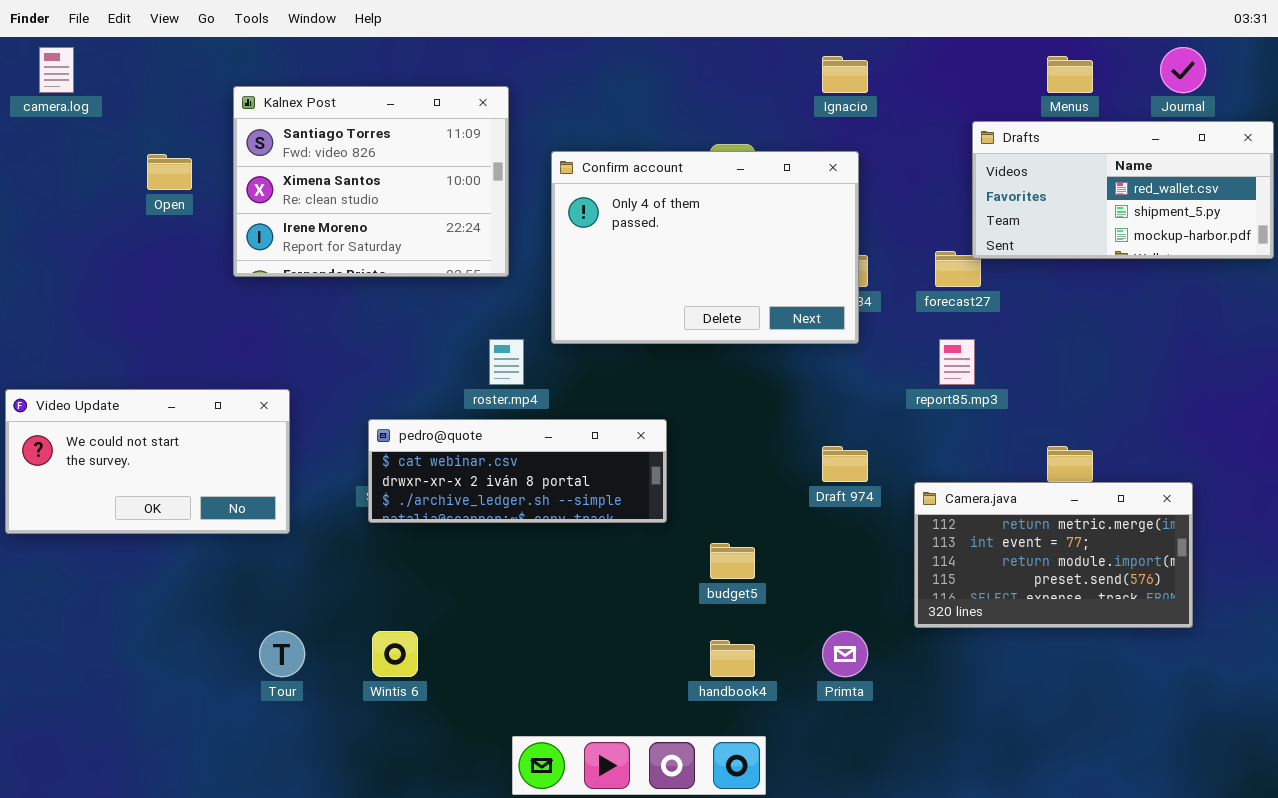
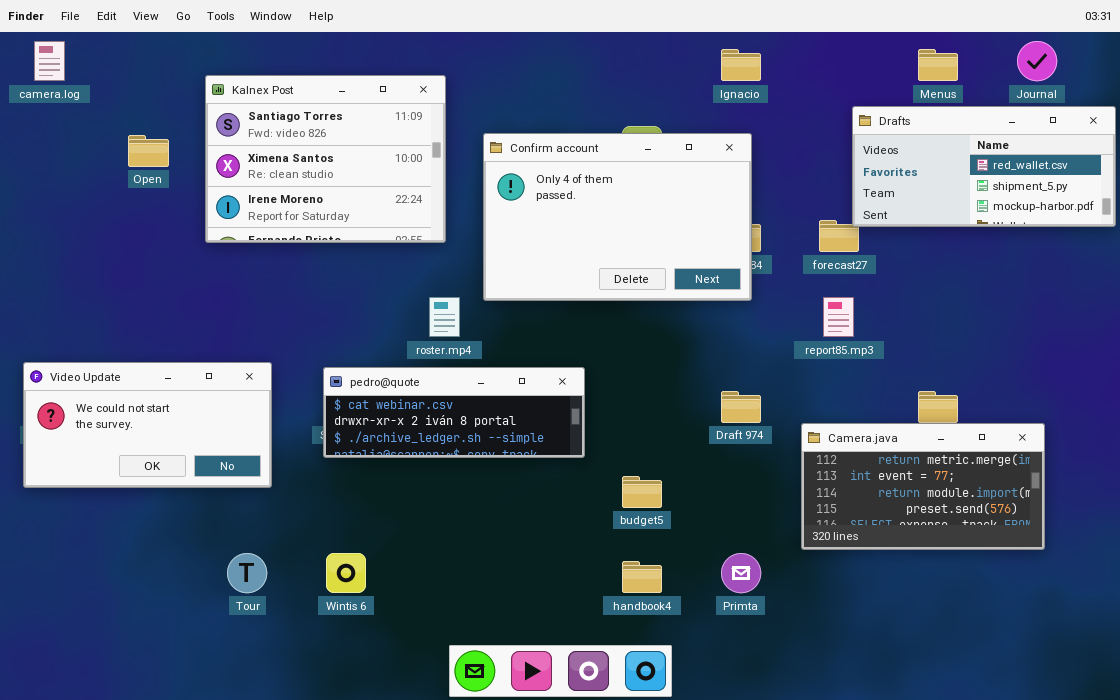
Video Update: [5,389,290,534] -> [23,362,272,488], moved

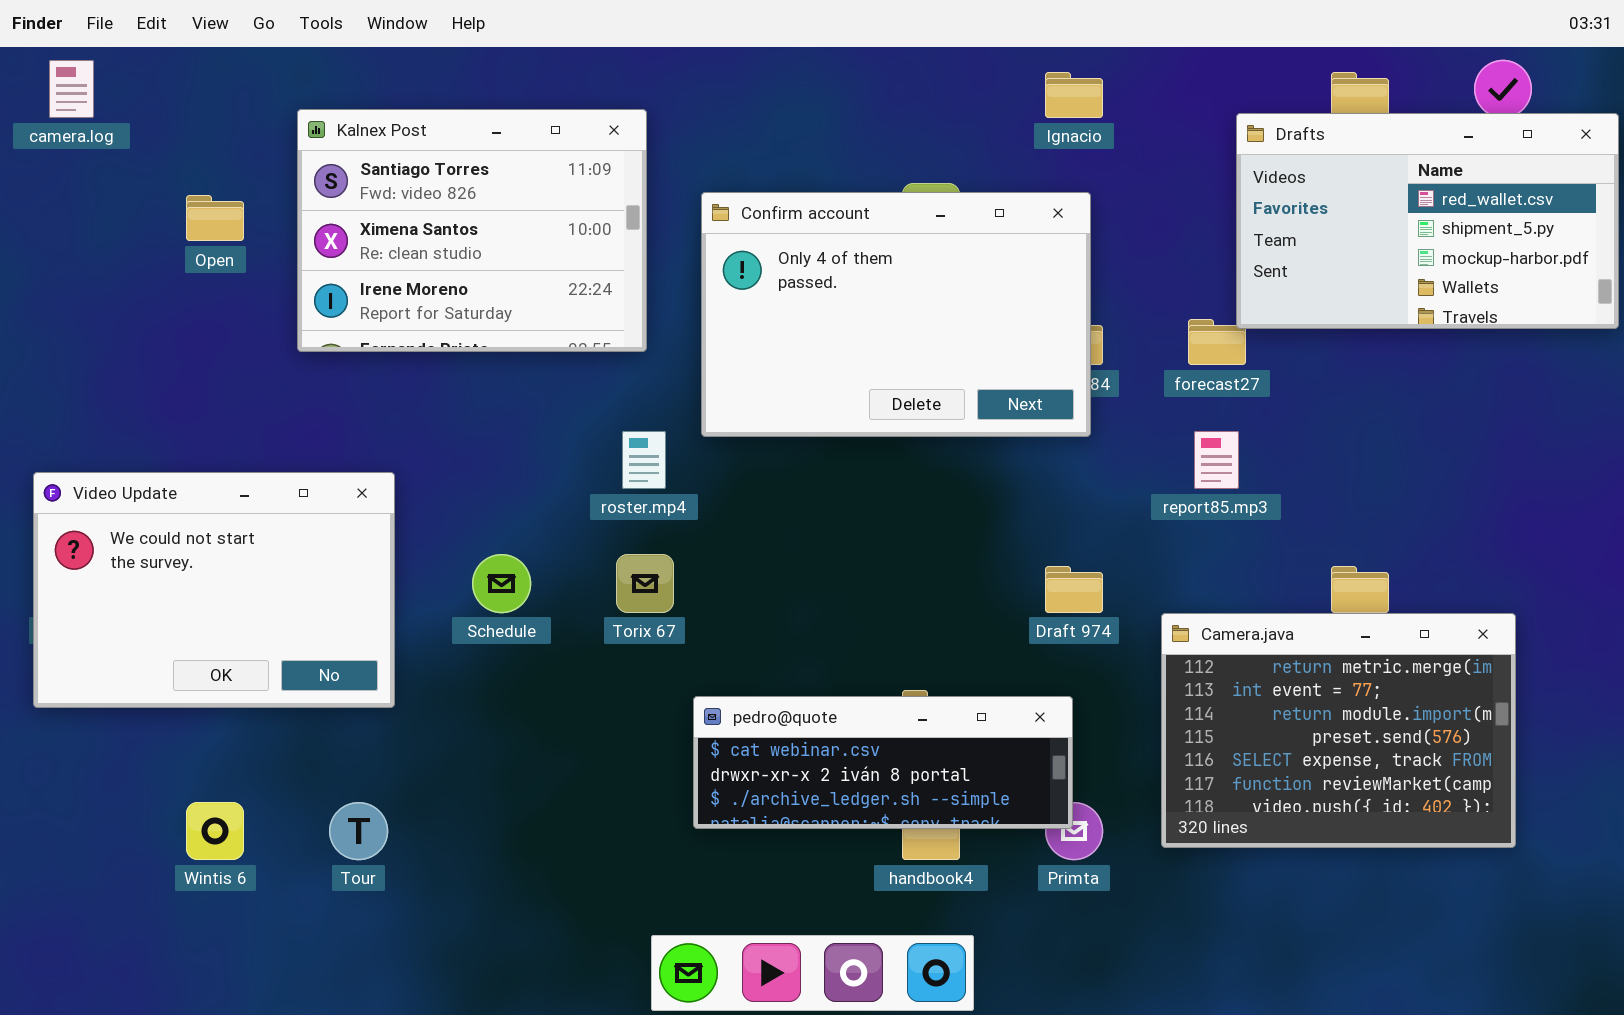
Drafts: [852,106,1116,227] -> [1236,113,1619,329], resized
Video Update: [23,362,272,488] -> [33,472,395,708], resized
pedro@quote: [323,367,585,458] -> [693,696,1073,829], moved
Camera.java: [801,423,1045,550] -> [1161,613,1516,848], resized
Wintis 6: [326,553,366,593] -> [186,802,244,860], moved

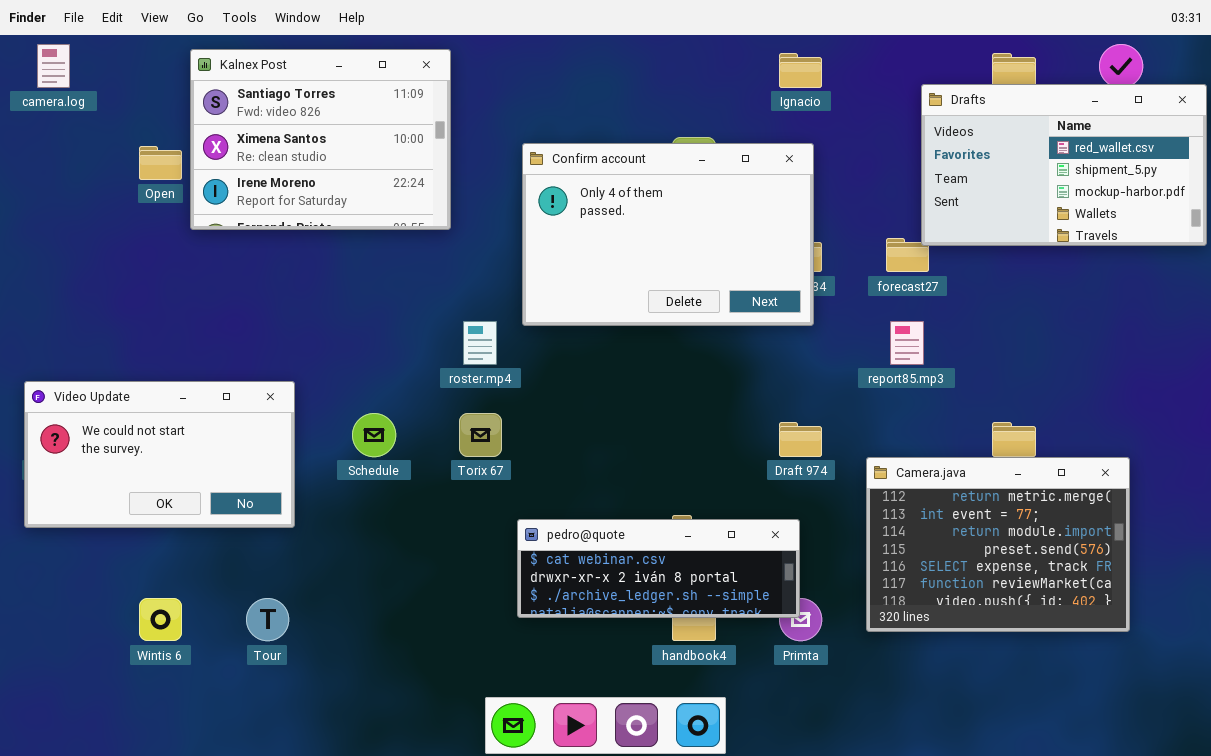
Kalnex Post: [297,109,647,352] -> [190,49,451,230], moved
Video Update: [33,472,395,708] -> [24,381,295,528], resized

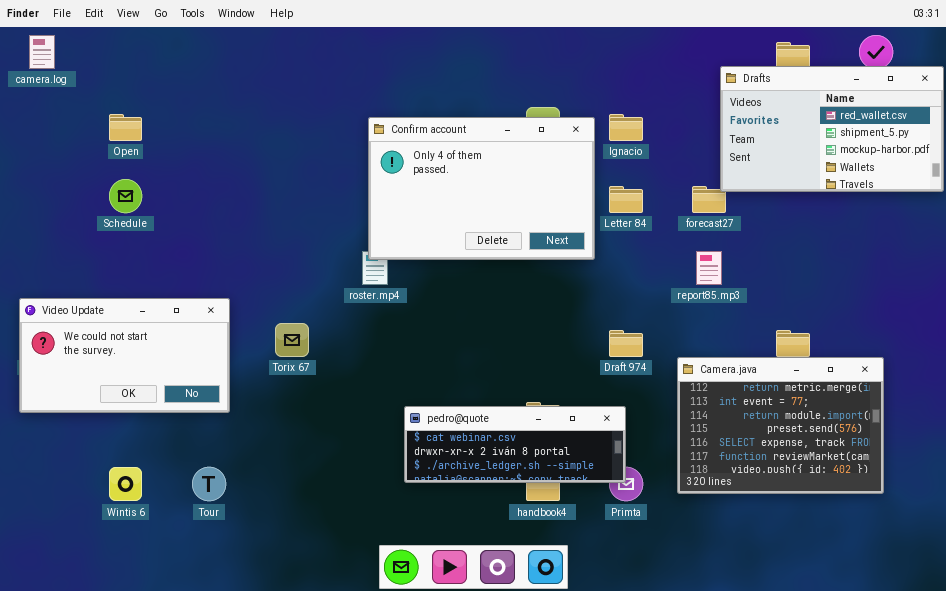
Kalnex Post: [190,49,451,230] -> none, closed
Ignacio: [779,53,822,88] -> [609,114,643,141], moved
Confirm account: [522,143,814,326] -> [368,117,595,260], moved
Schedule: [352,413,396,457] -> [109,179,142,213], moved
Torix 67: [459,413,502,457] -> [275,323,309,357], moved

